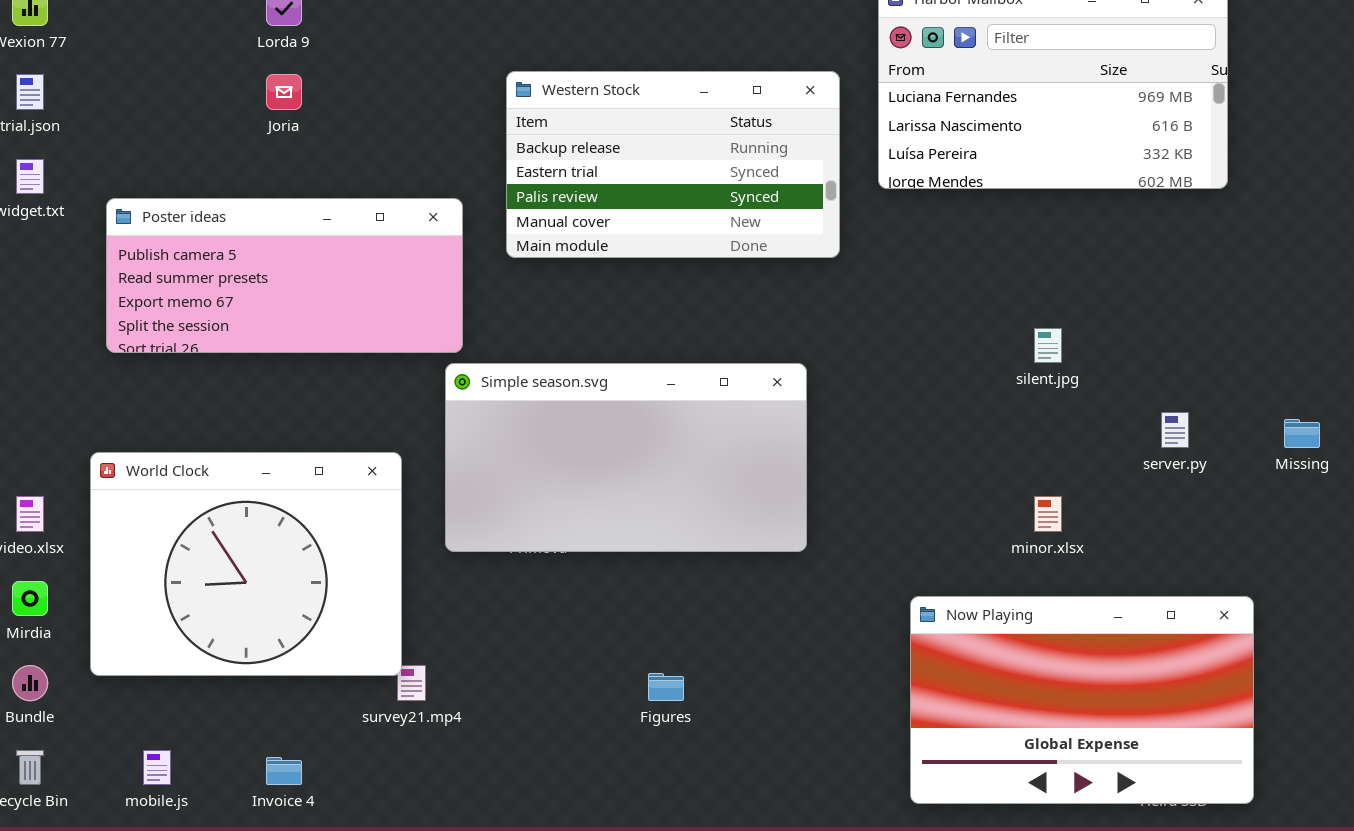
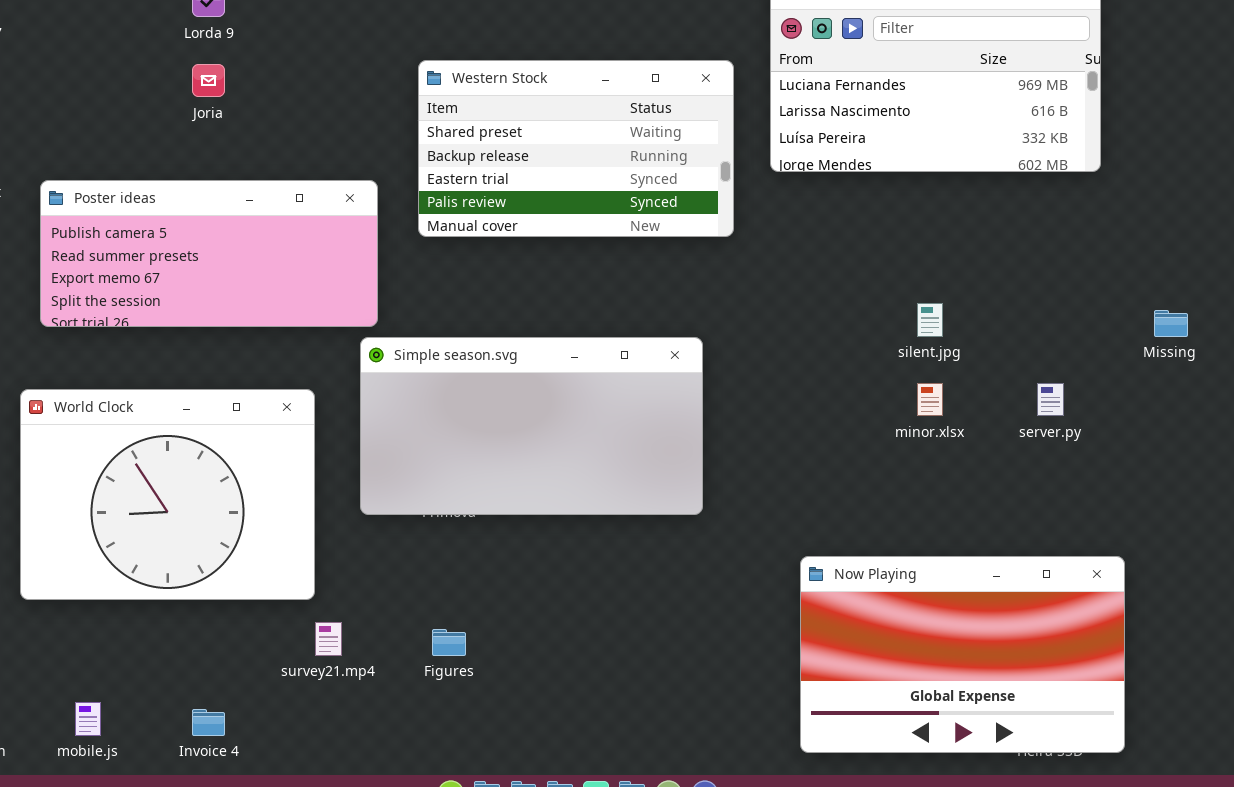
Western Stock: [506,71,840,258] -> [418,60,734,237], scrolled up 1 row
Missing: [1284,419,1320,448] -> [1154,310,1188,337], moved
World Clock: [90,452,402,676] -> [20,389,315,600], moved
minor.xlsx: [1034,496,1062,532] -> [917,383,943,416], moved
Figures: [648,673,684,701] -> [432,629,466,656], moved

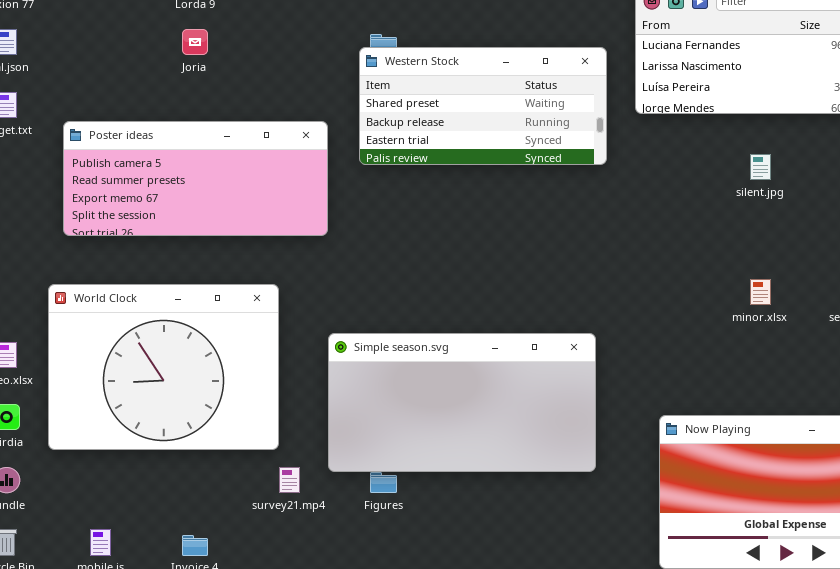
Western Stock: [418,60,734,237] -> [359,47,607,165], resized
silent.jpg: [917,303,943,337] -> [750,154,771,180], moved
Simple season.svg: [360,337,703,515] -> [328,333,596,472], moved

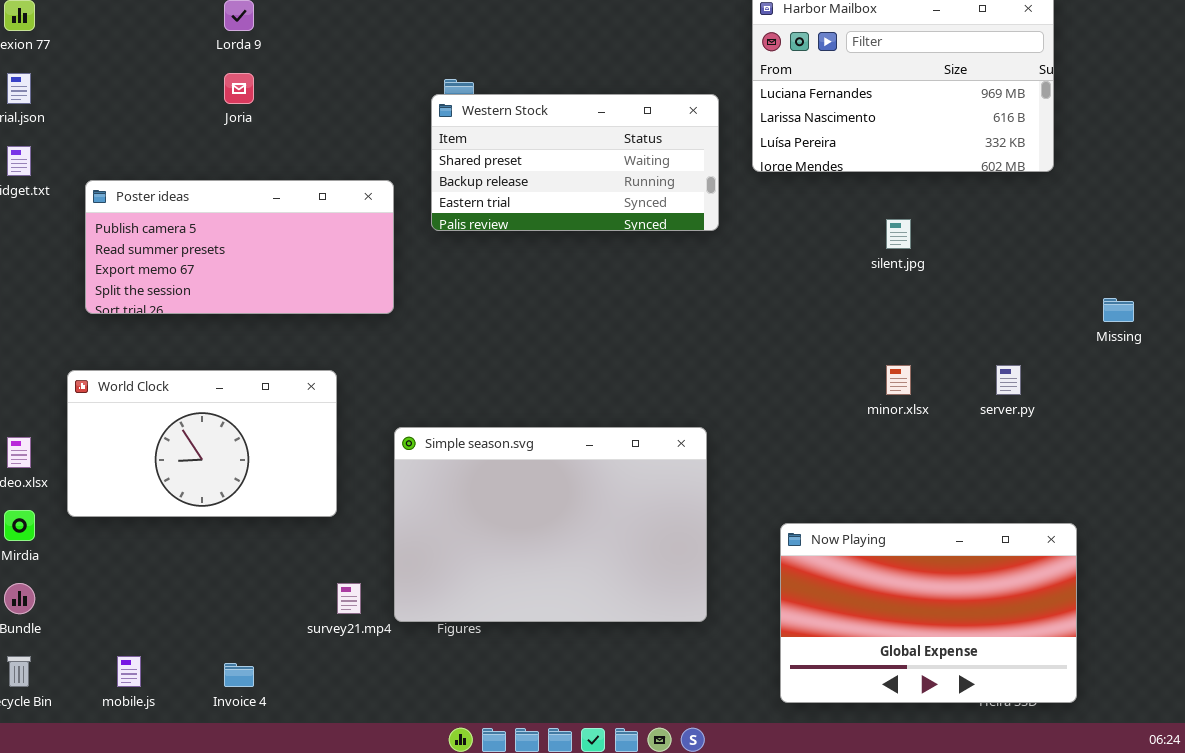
World Clock: [48,284,279,450] -> [67,370,337,517], resized
Simple season.svg: [328,333,596,472] -> [394,427,707,622], resized

